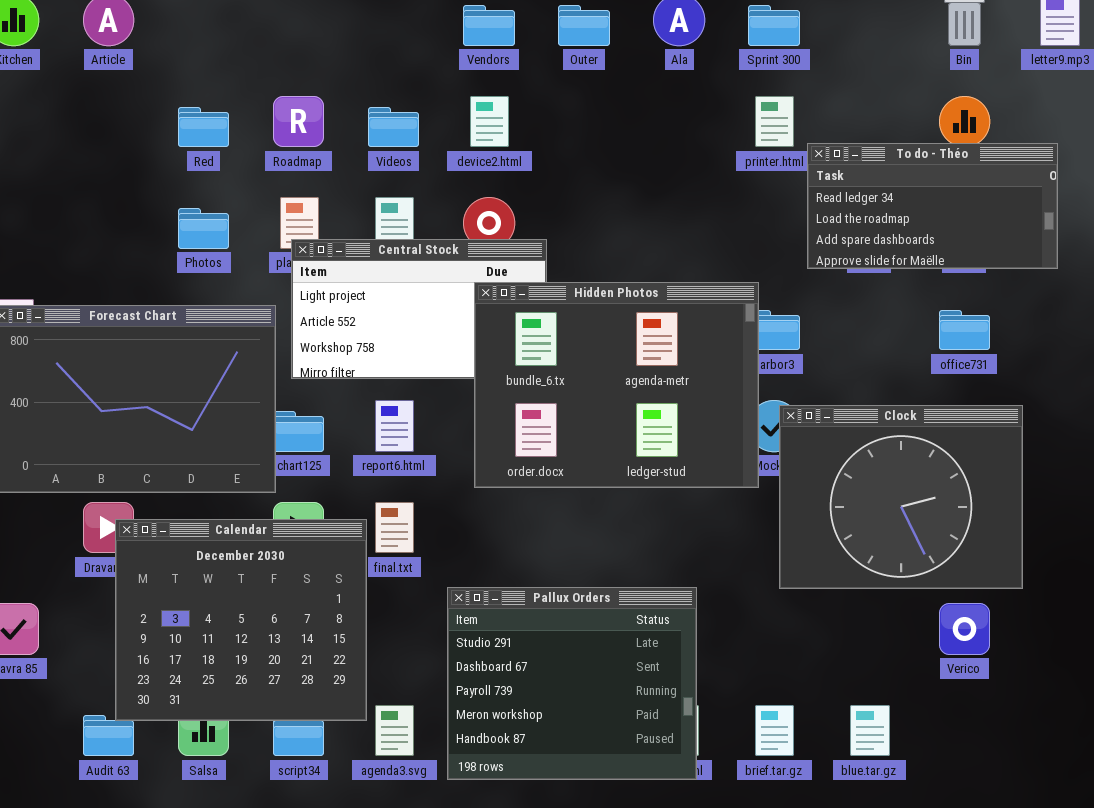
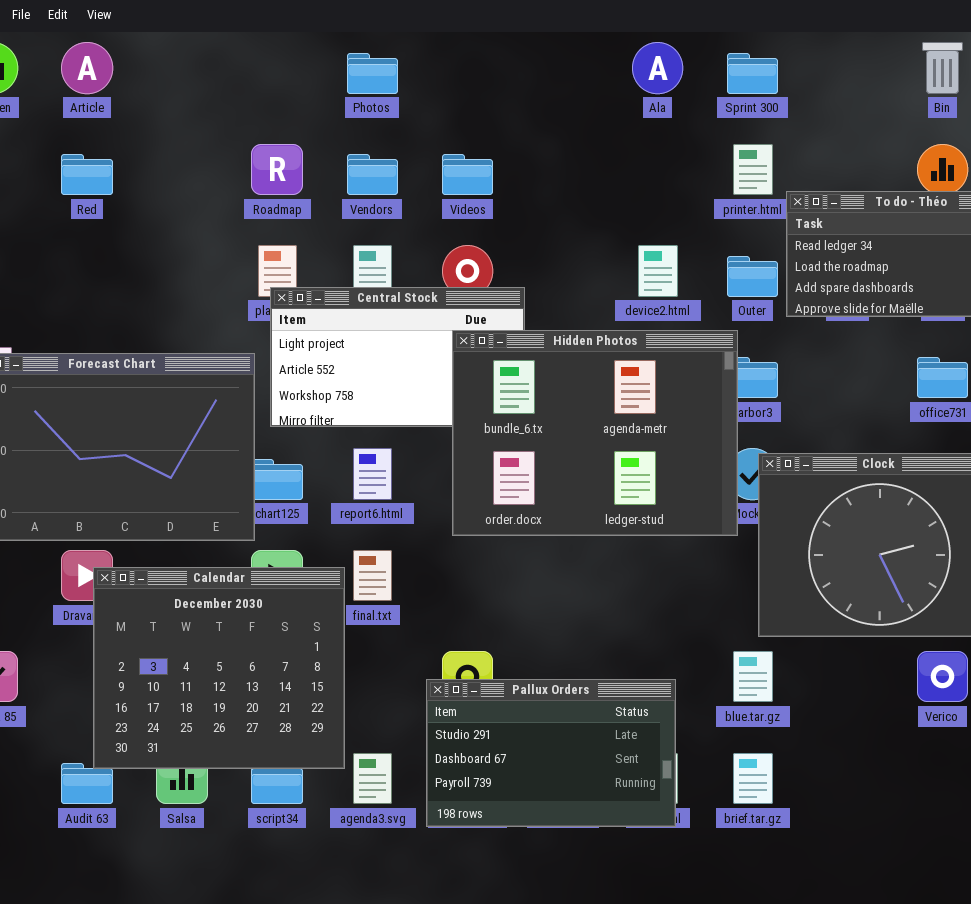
Vendors: [463,5,515,46] -> [347,154,398,195], moved
Outer: [558,5,610,46] -> [727,256,778,297], moved
device2.html: [470,96,509,147] -> [638,245,678,297], moved
Red: [178,107,229,147] -> [61,154,113,195], moved
Videos: [368,107,419,147] -> [442,154,493,195], moved
Photos: [178,208,229,249] -> [347,53,398,94], moved
Pallux Orders: [447,587,697,780] -> [426,679,676,827], resized
blue.tar.gz: [850,705,890,756] -> [733,651,773,702], moved

